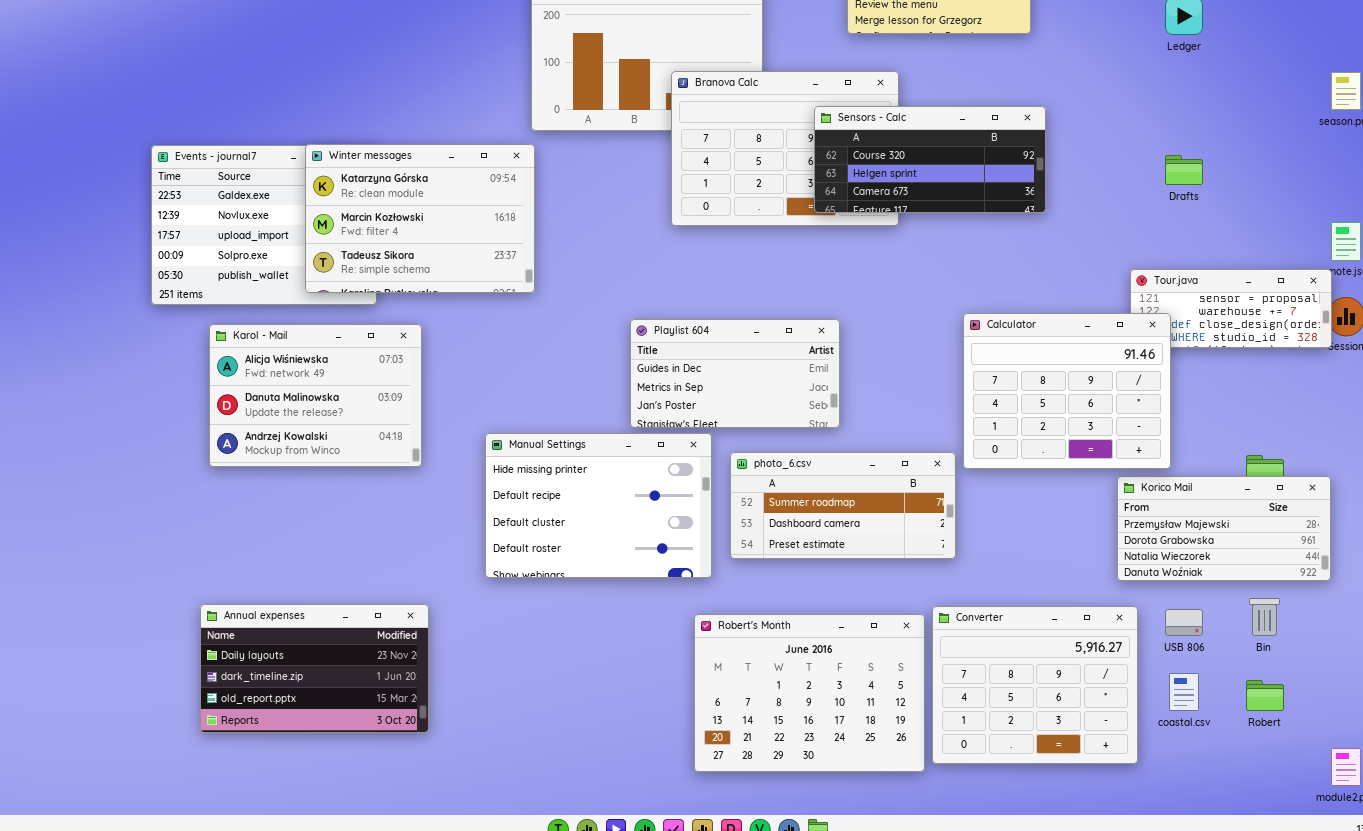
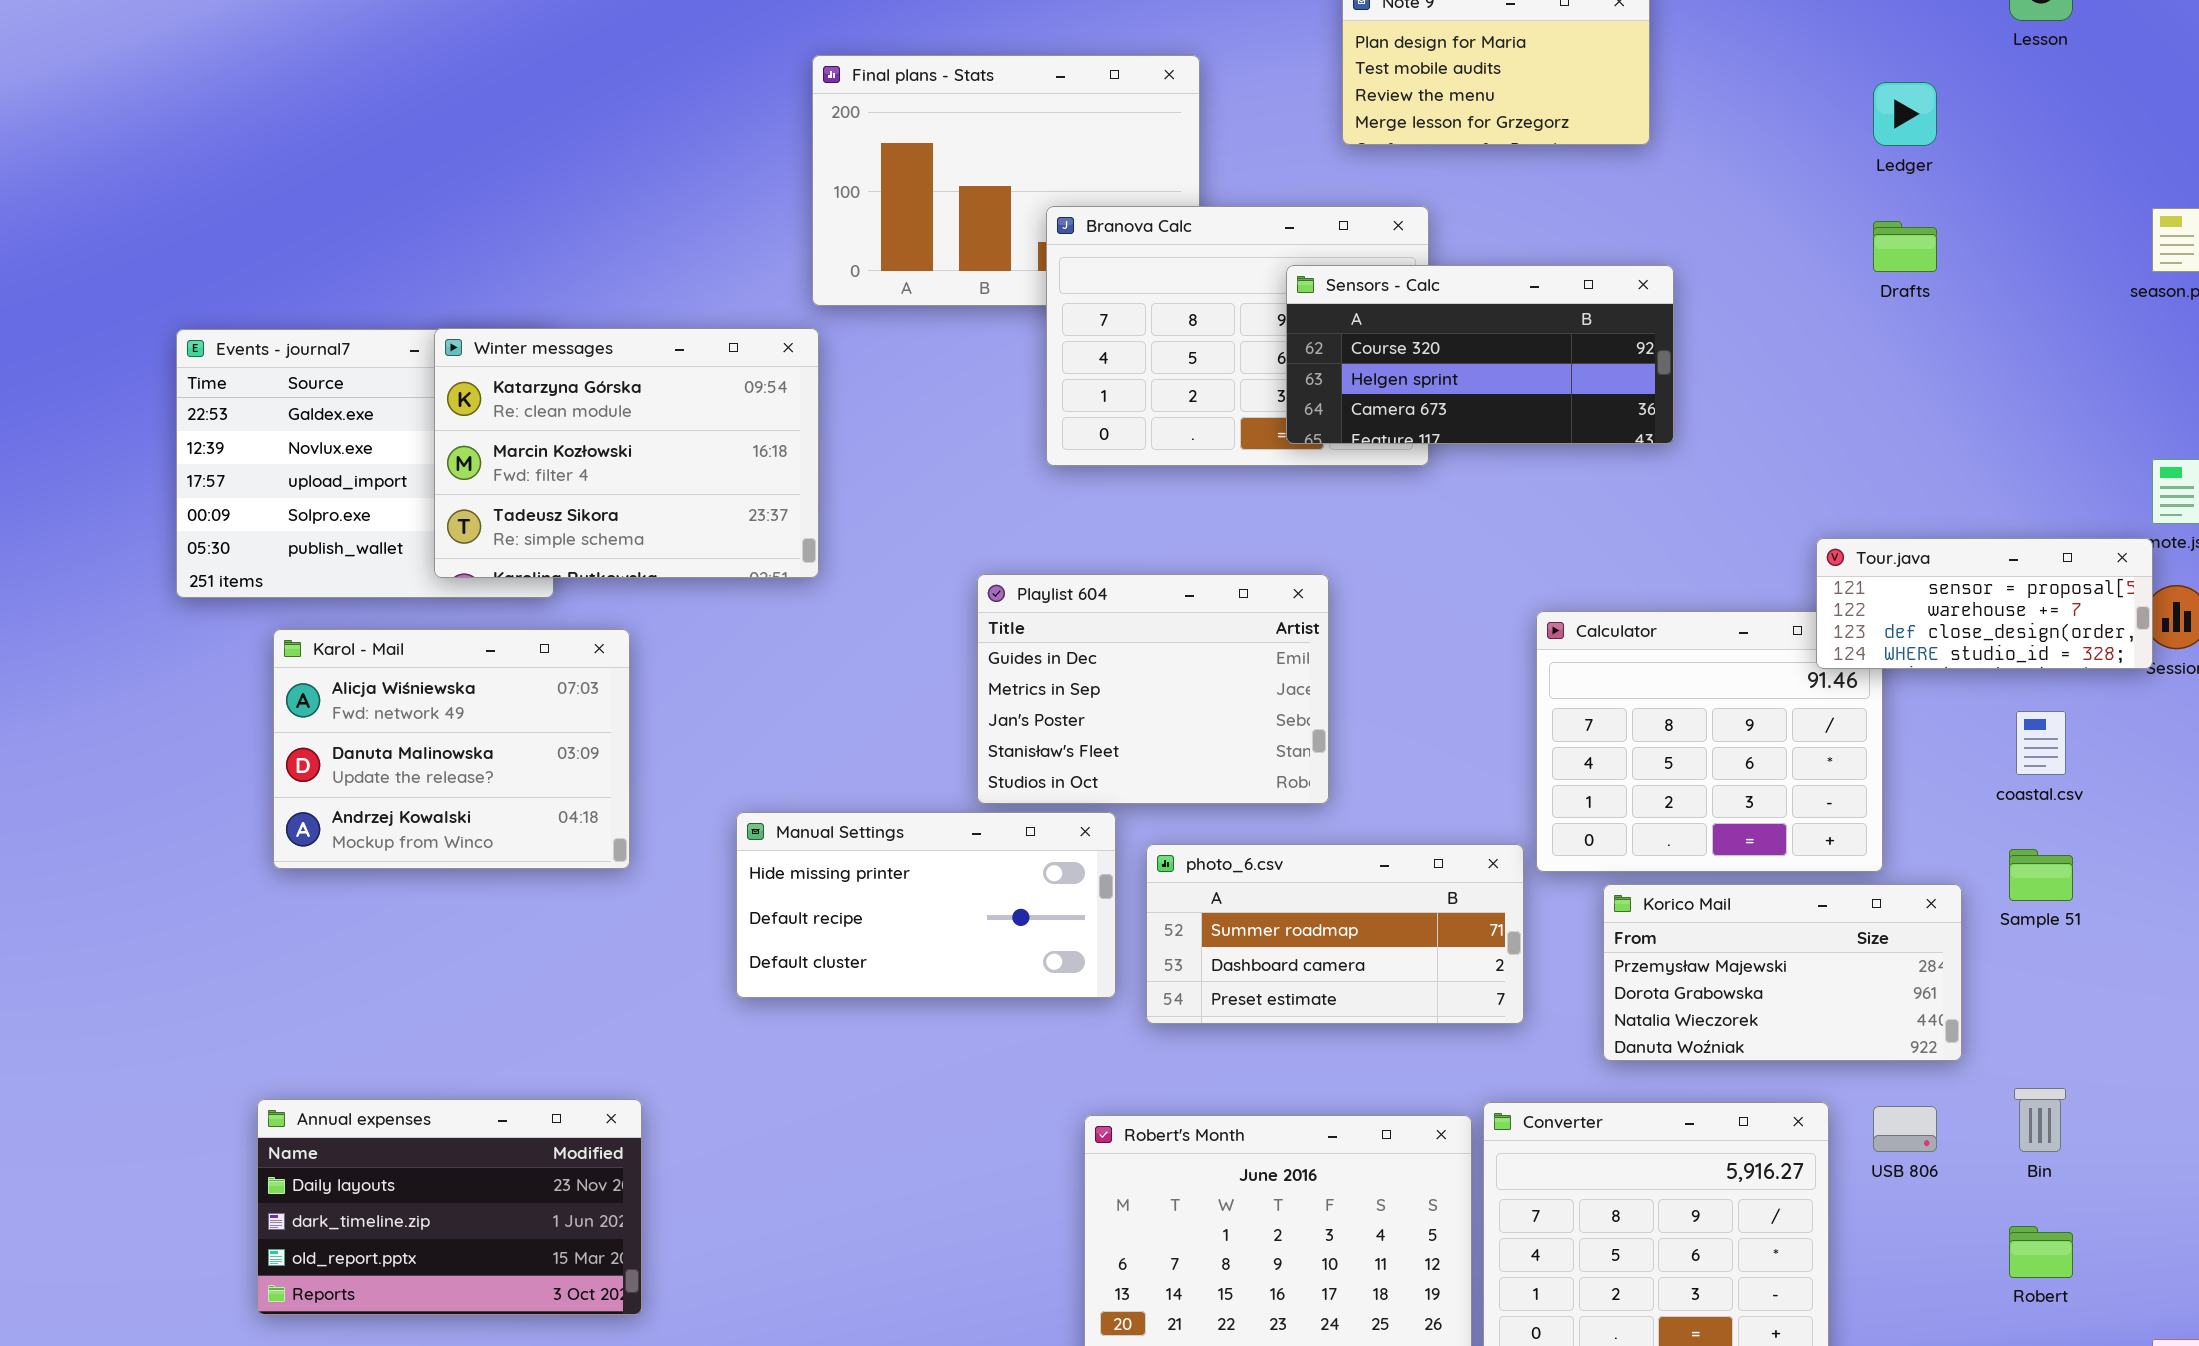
Drafts: [1165,155,1203,185] -> [1873,221,1937,272], moved
Tour.java: [1130,269,1332,348] -> [1816,538,2153,669], raised
Playlist 604: [630,319,840,428] -> [977,574,1329,804], resized
Manual Settings: [485,433,712,578] -> [736,812,1116,998], resized
Korico Mail: [1117,476,1331,581] -> [1603,884,1962,1061], moved
coastal.csv: [1169,673,1199,711] -> [2016,711,2066,775], moved

